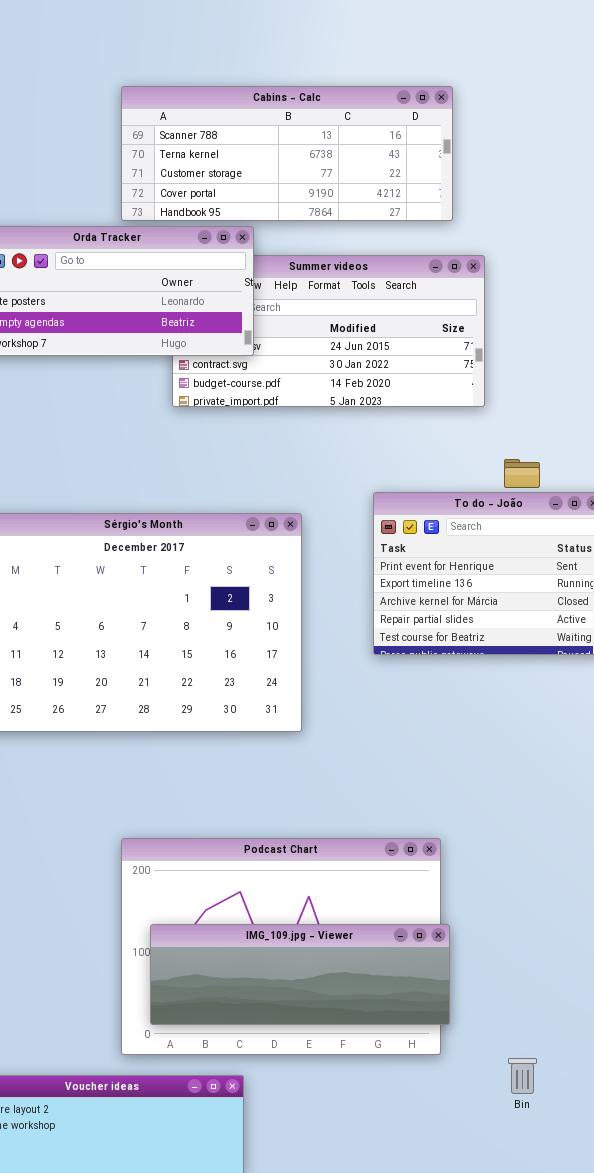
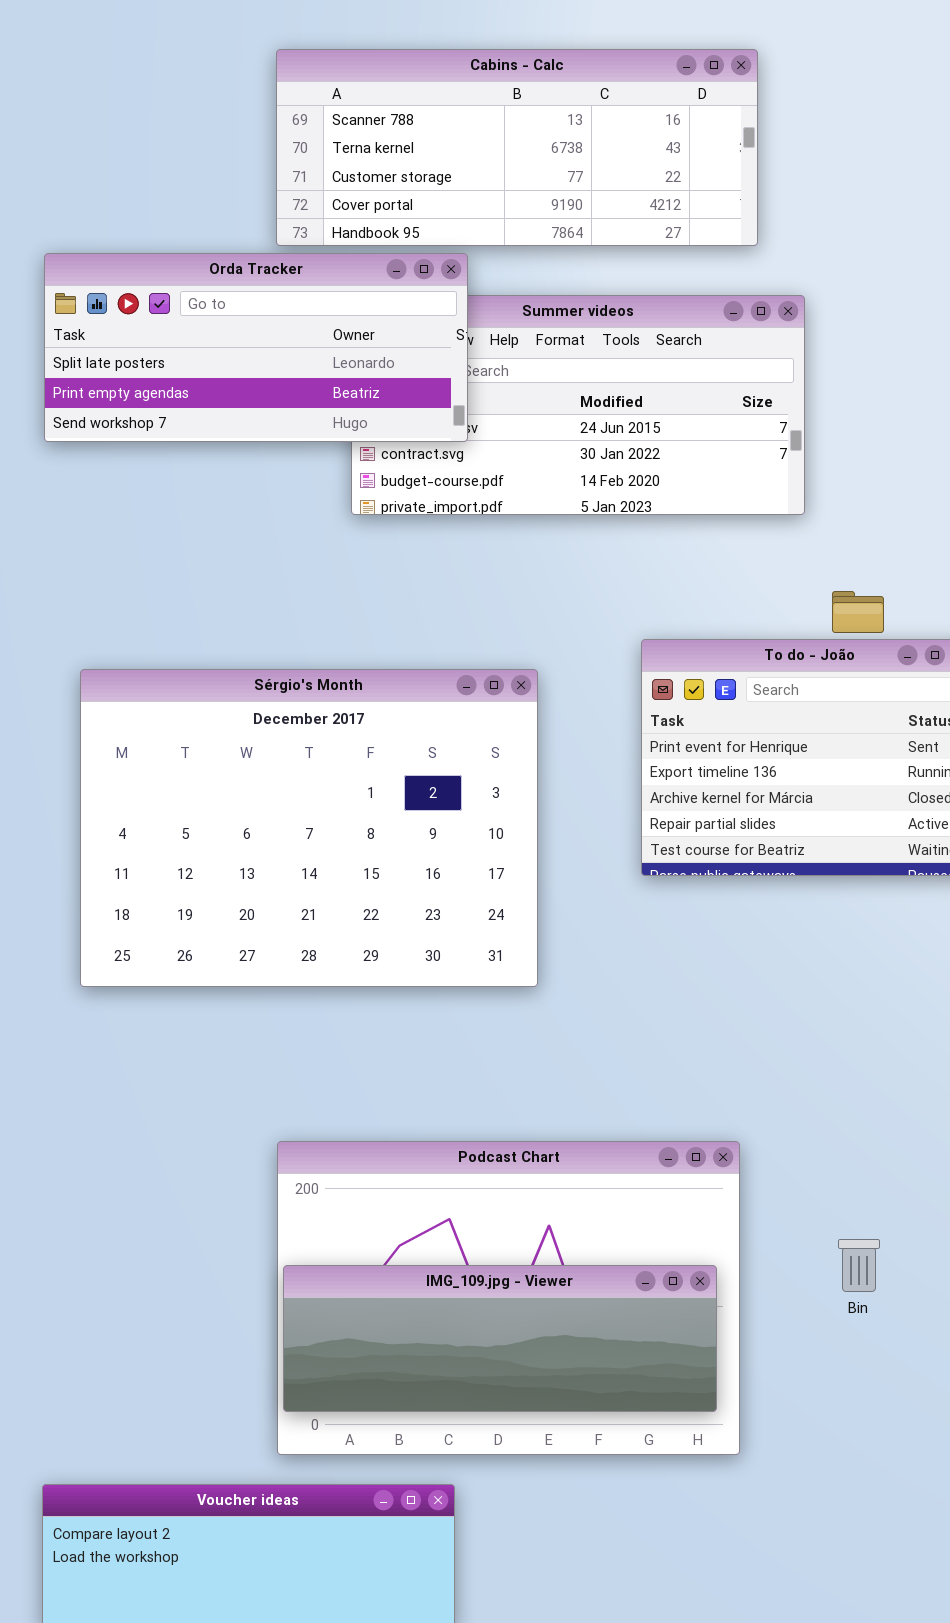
IMG_109.jpg - Viewer: [150,924,450,1025] -> [283,1265,717,1412], moved
Bin: [508,1058,537,1094] -> [838,1239,880,1292], moved

